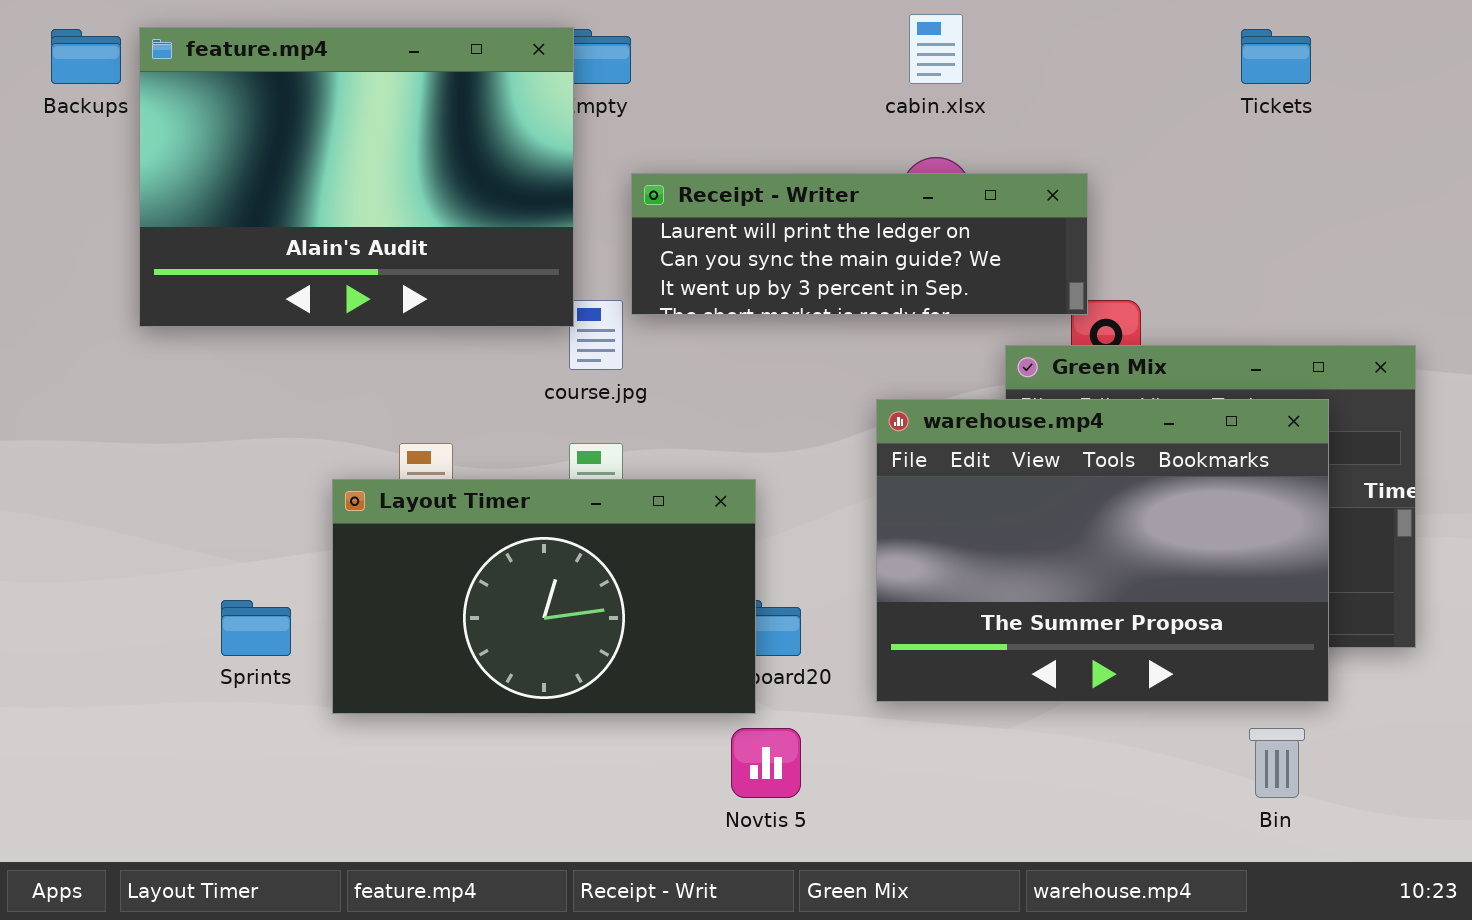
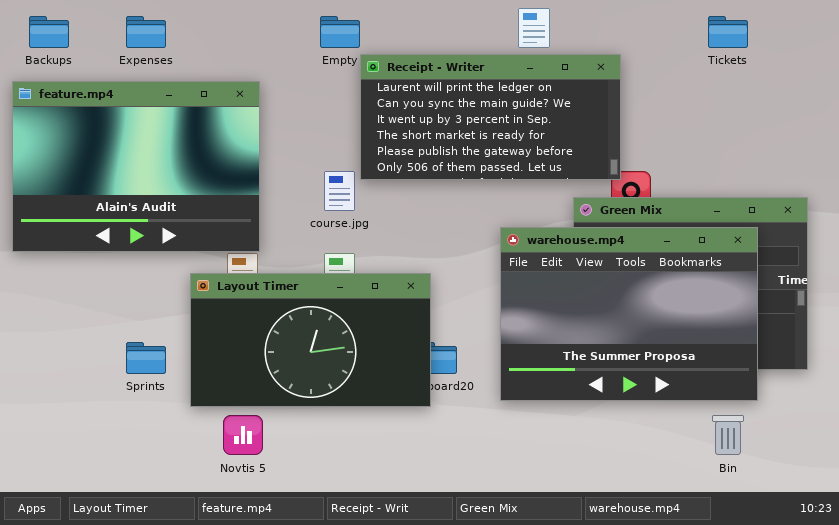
feature.mp4: [139,27,574,327] -> [12,81,260,252], moved
Receipt - Writer: [631,173,1088,315] -> [360,54,621,180], resized
Novtis 5: [731,728,801,798] -> [223,415,263,455], moved

